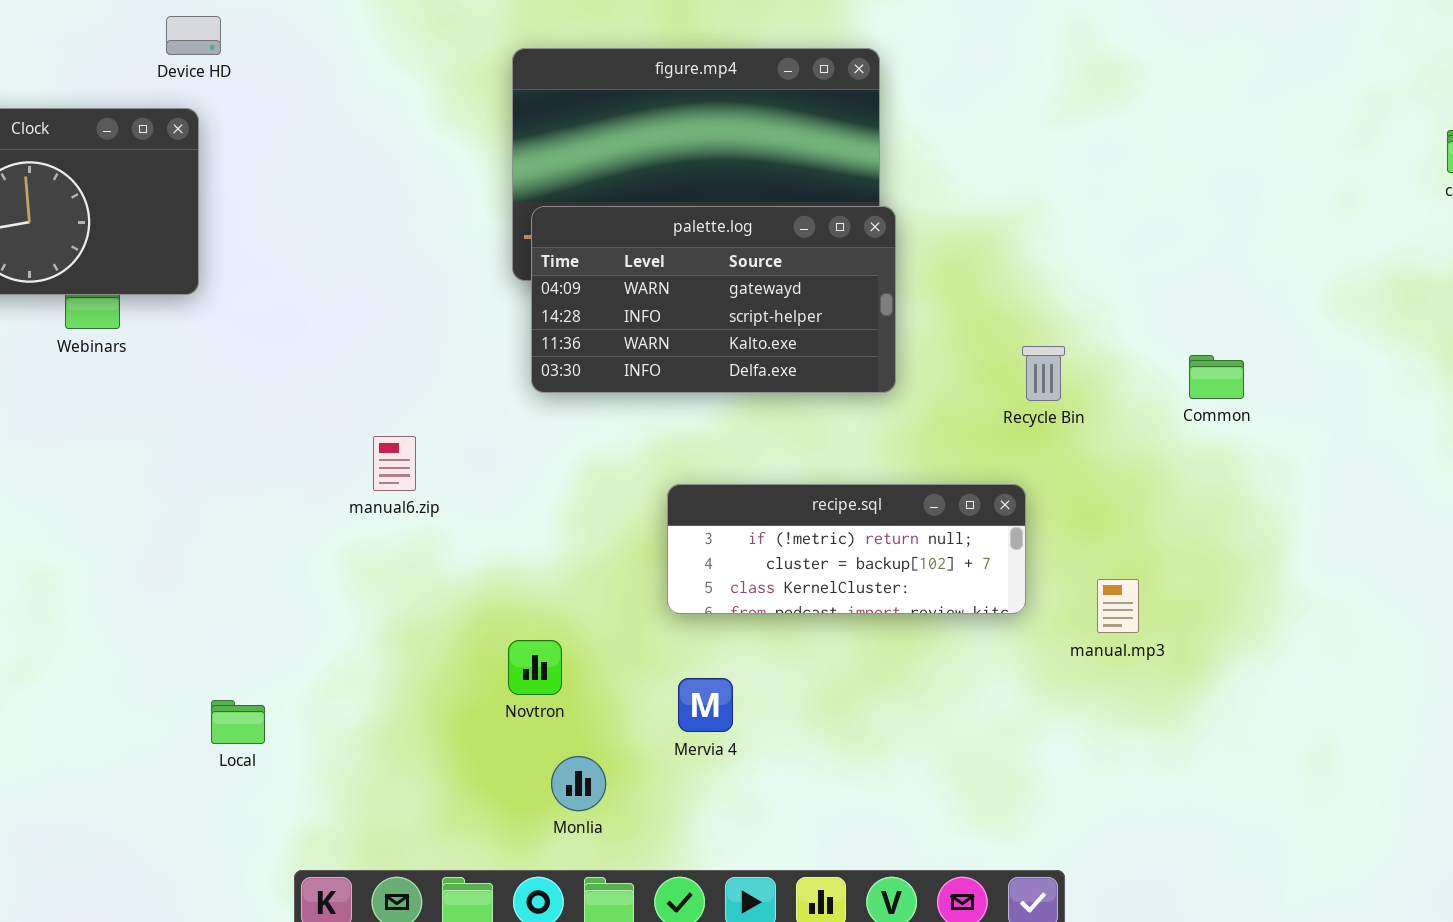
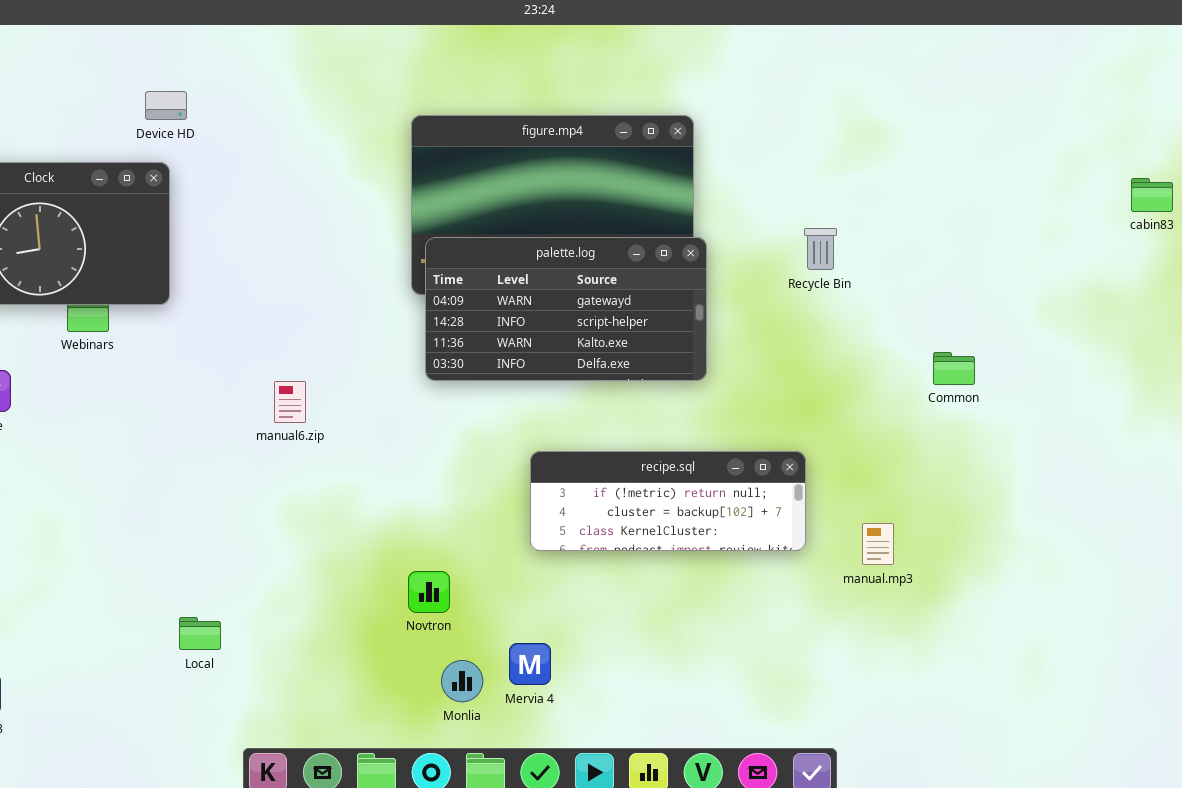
Recycle Bin: [1022,346,1065,401] -> [804,228,837,270], moved
manual6.zip: [373,436,416,491] -> [274,381,306,423], moved
Mervia 4: [678,678,733,732] -> [509,643,551,685], moved

